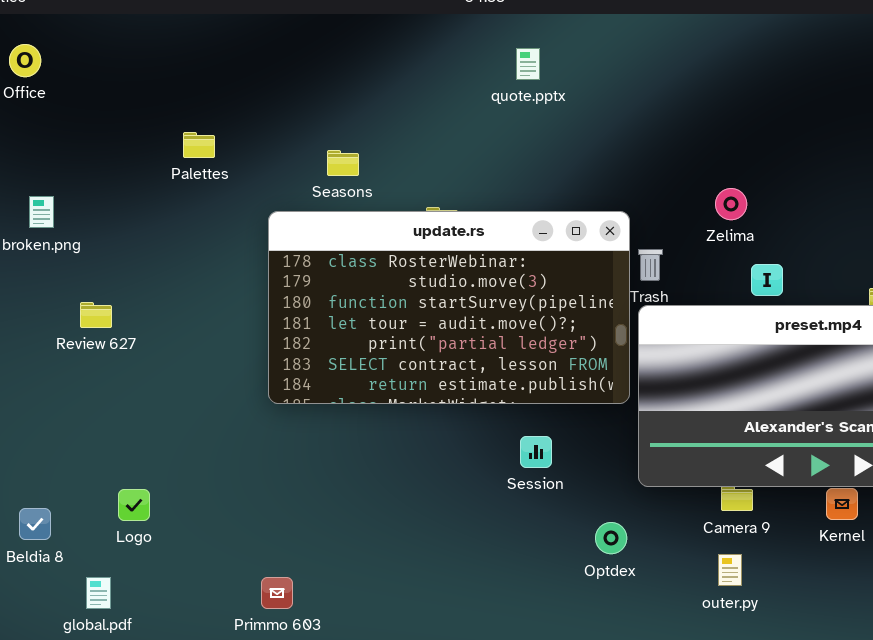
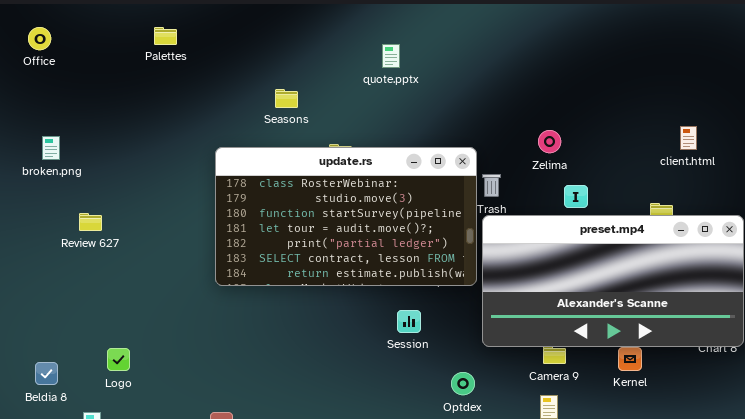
quote.pptx: [516,48,540,80] -> [382,44,400,68], moved
Palettes: [183,132,215,158] -> [154,27,177,45], moved
Seasons: [327,150,359,176] -> [275,89,298,108], moved

